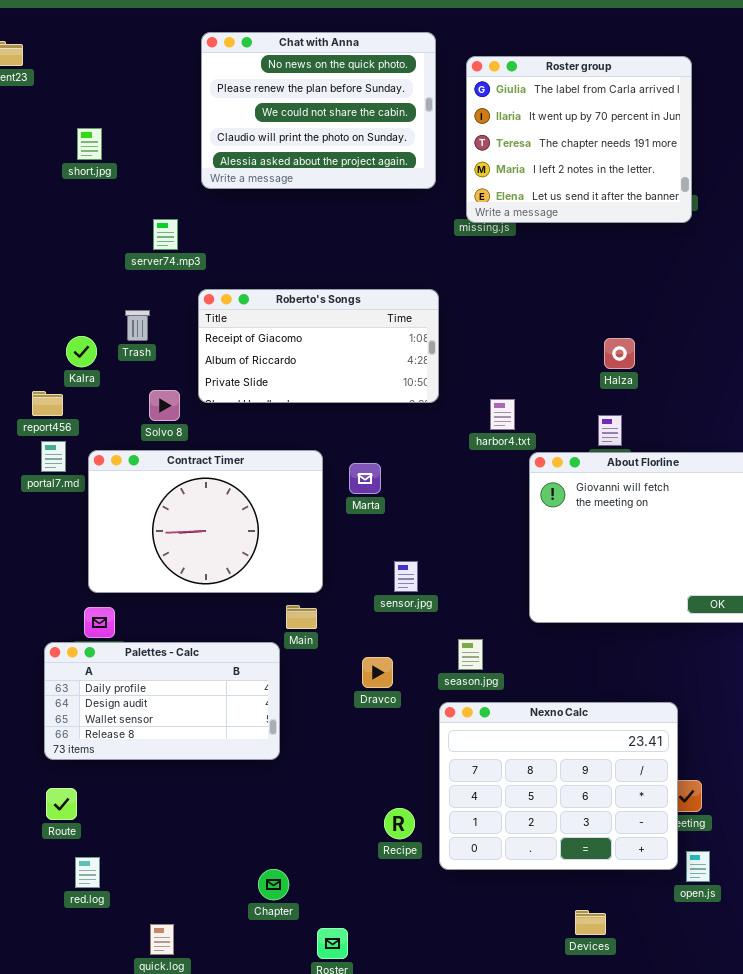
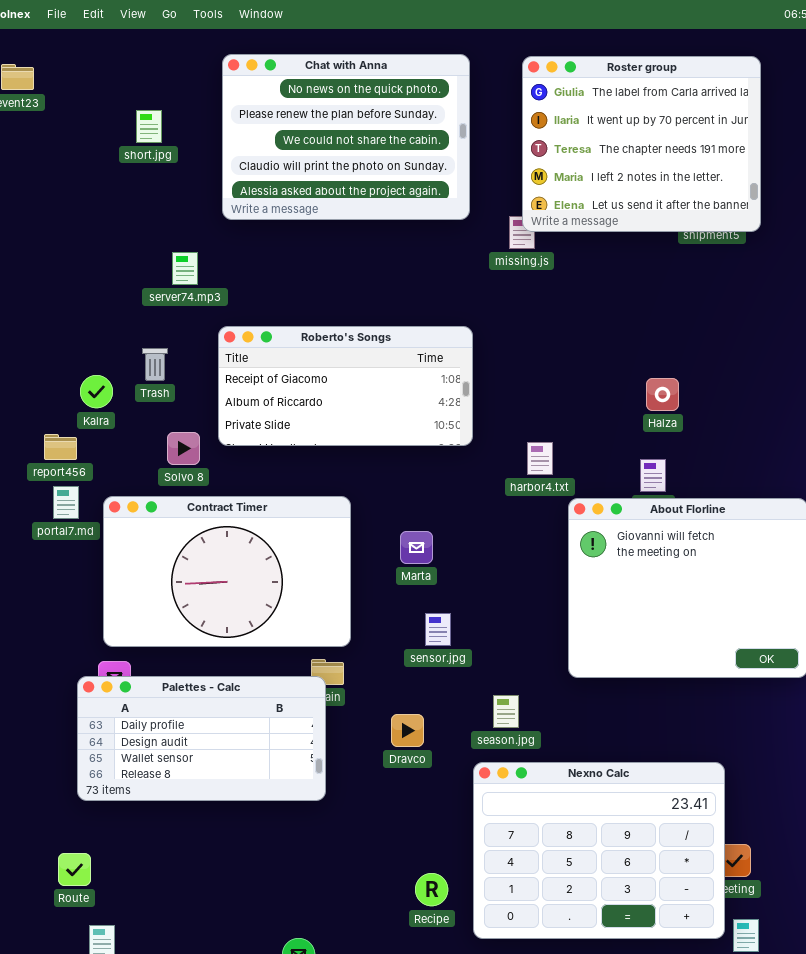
Roster group: [466,56,692,223] -> [522,56,761,232], moved
short.jpg: [77,128,102,160] -> [136,110,162,143], moved
Marta: [349,463,381,494] -> [400,531,433,564], moved
Palettes - Calc: [44,642,280,760] -> [77,676,326,801], moved

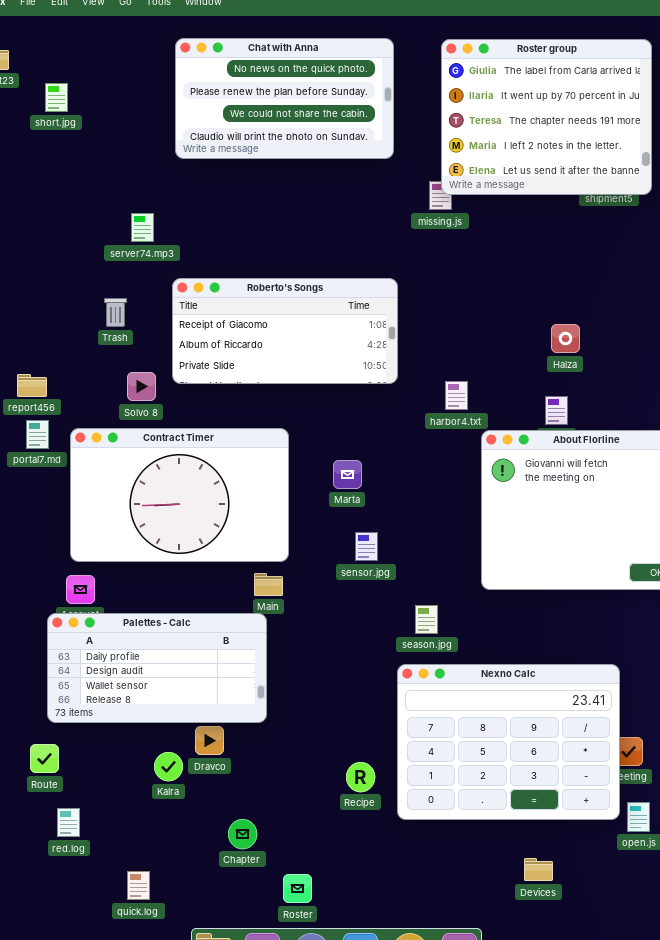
Chat with Anna: [222,54,470,220] -> [175,38,394,159], resized
short.jpg: [136,110,162,143] -> [45,83,68,112], moved
Kalra: [80,375,113,408] -> [154,752,183,781], moved
Palettes - Calc: [77,676,326,801] -> [47,613,267,723], moved
Dravco: [391,714,424,747] -> [195,726,224,755], moved

